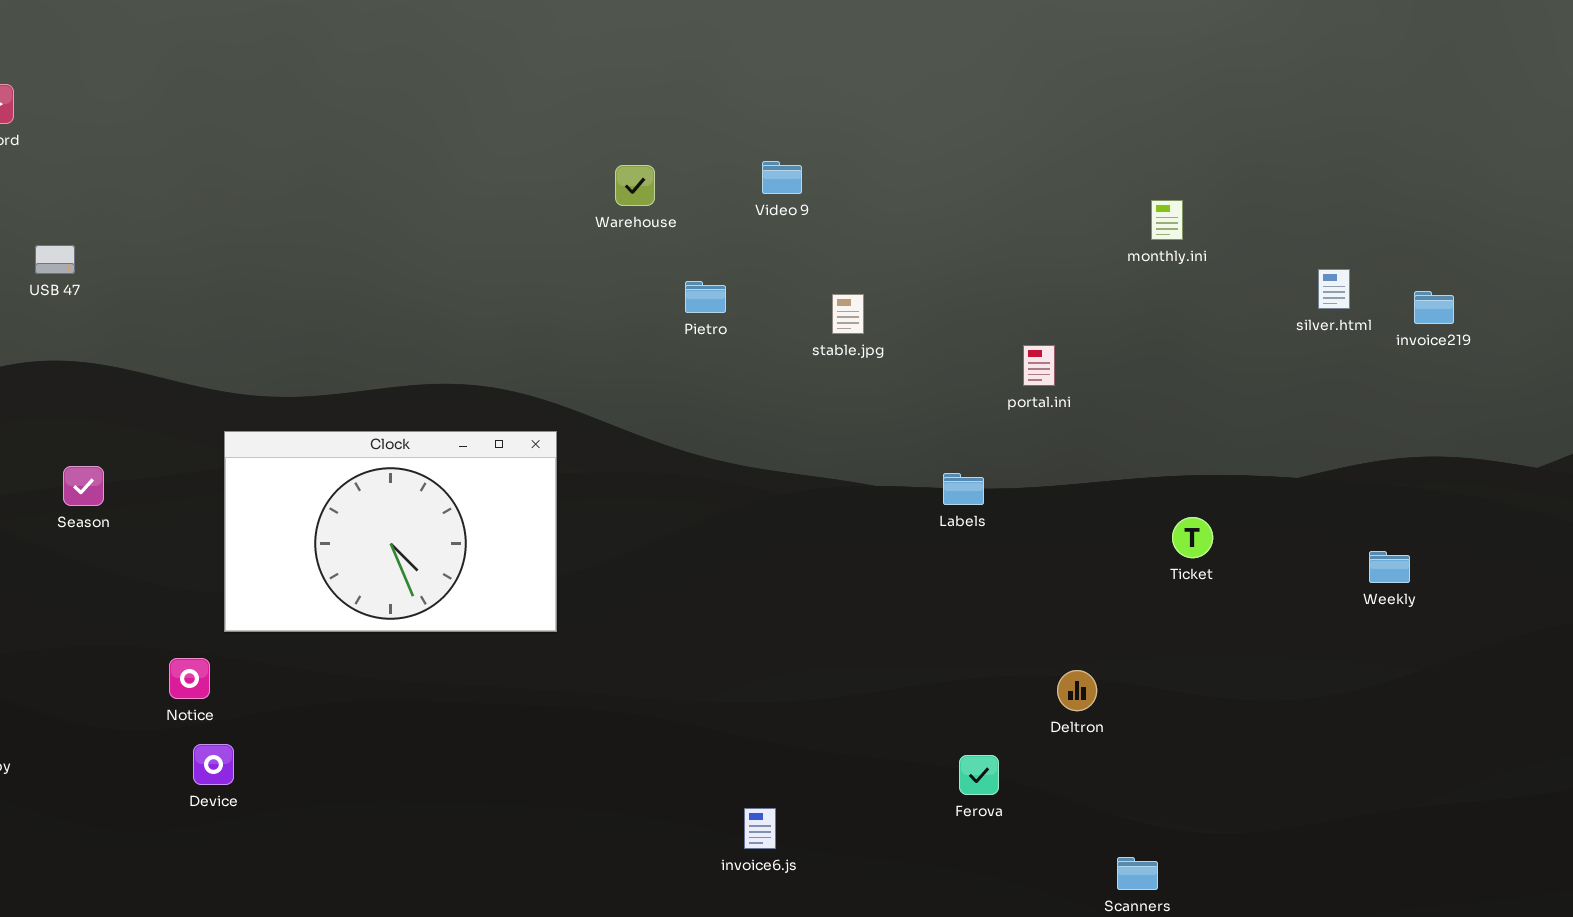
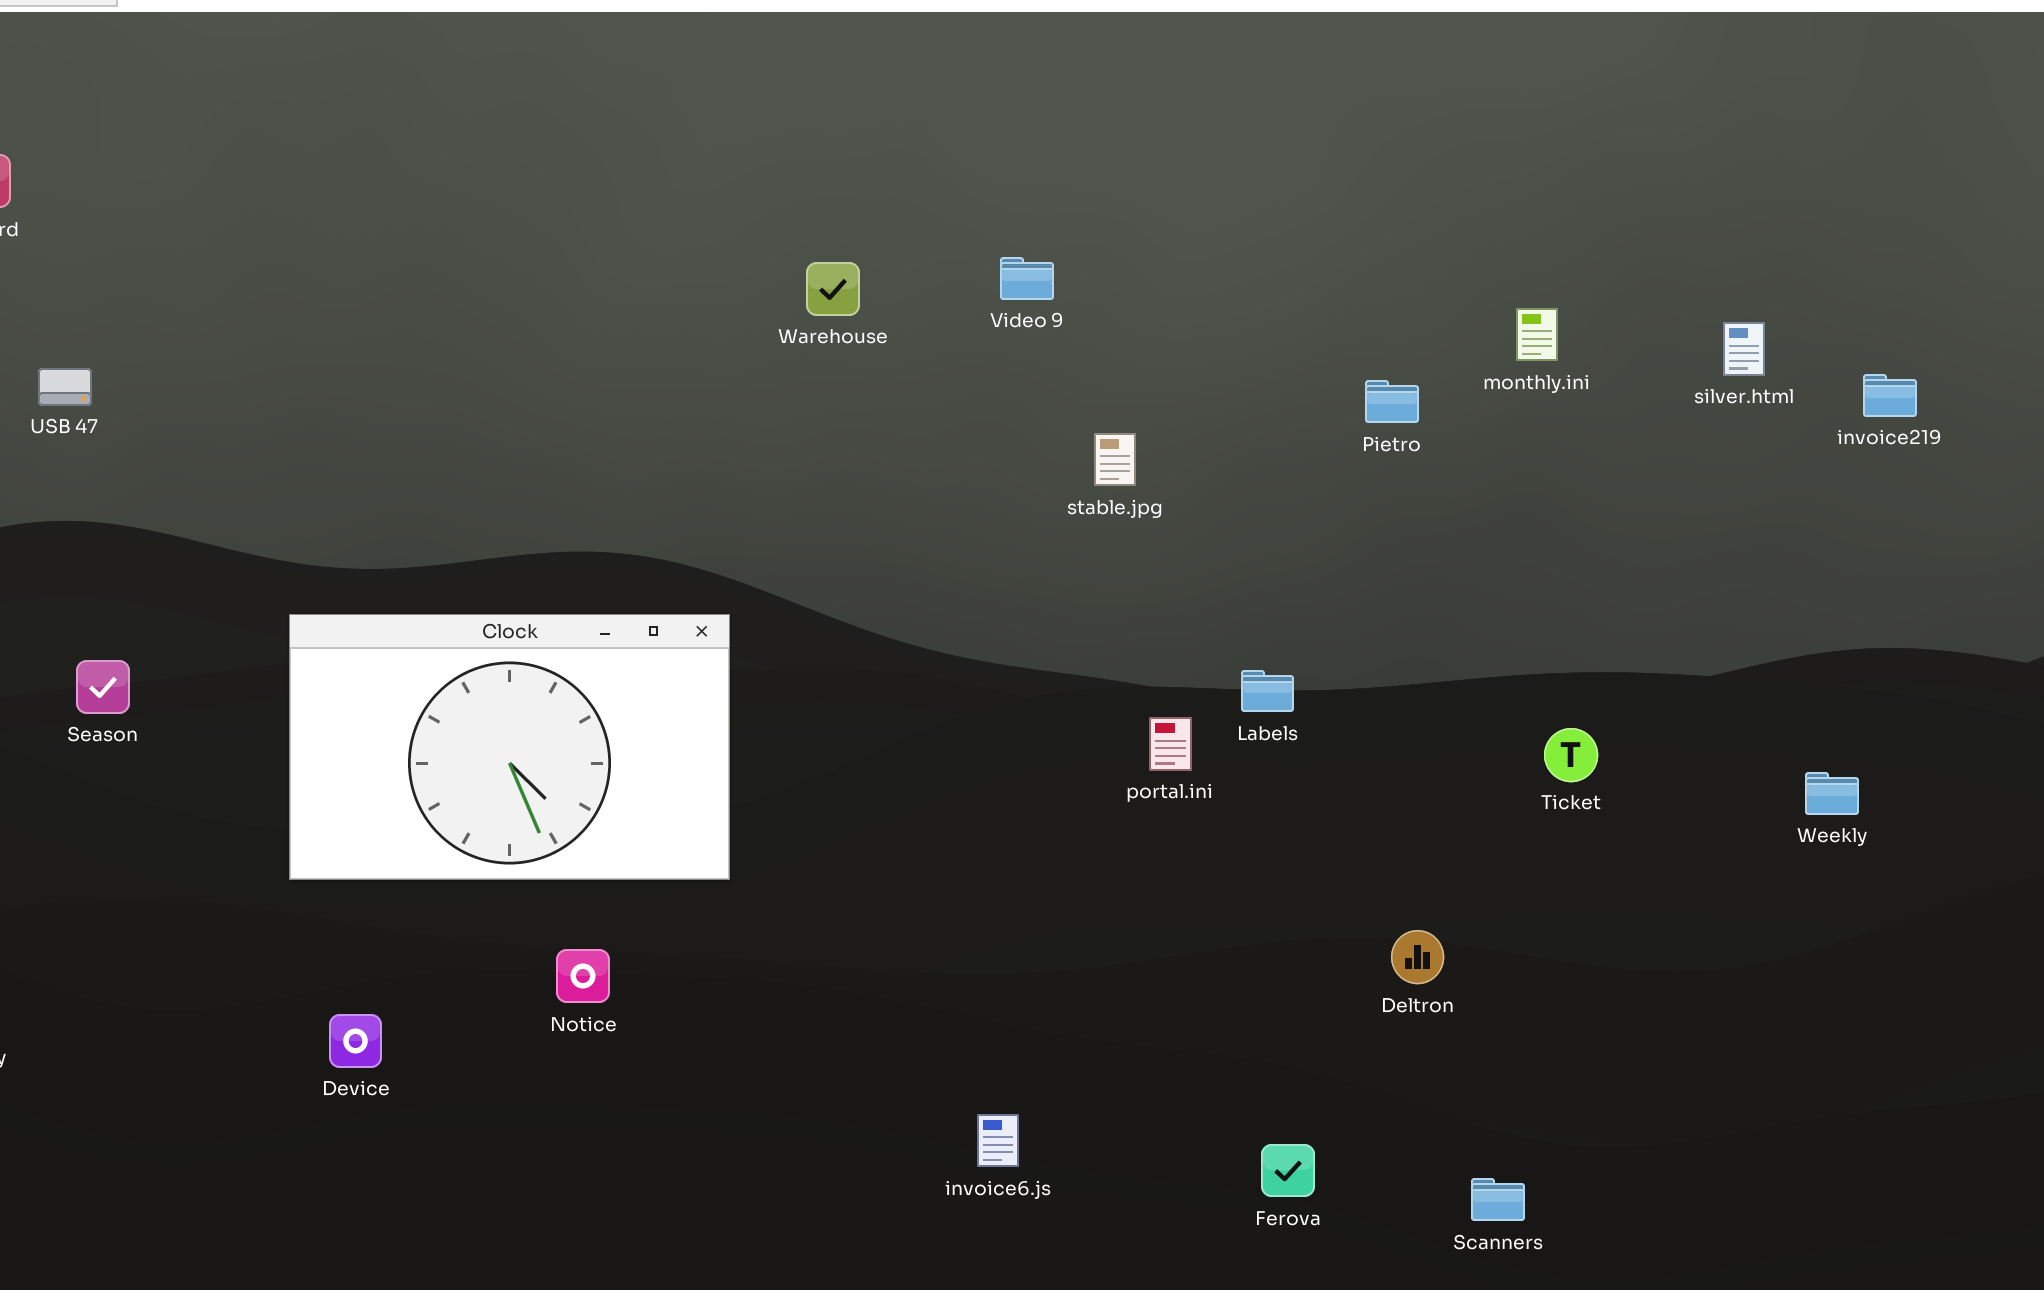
silver.html: [1318,269,1350,309] -> [1723,322,1765,376], moved
Pietro: [685,281,726,313] -> [1365,380,1419,423], moved
invoice219: [1414,291,1454,324] -> [1863,374,1917,417], moved
portal.ini: [1023,345,1055,386] -> [1149,717,1192,771], moved
Notice: [169,658,210,699] -> [556,949,610,1003], moved
Device: [193,744,234,785] -> [329,1014,382,1068], moved
Ferova: [959,755,999,795] -> [1261,1144,1315,1197], moved

